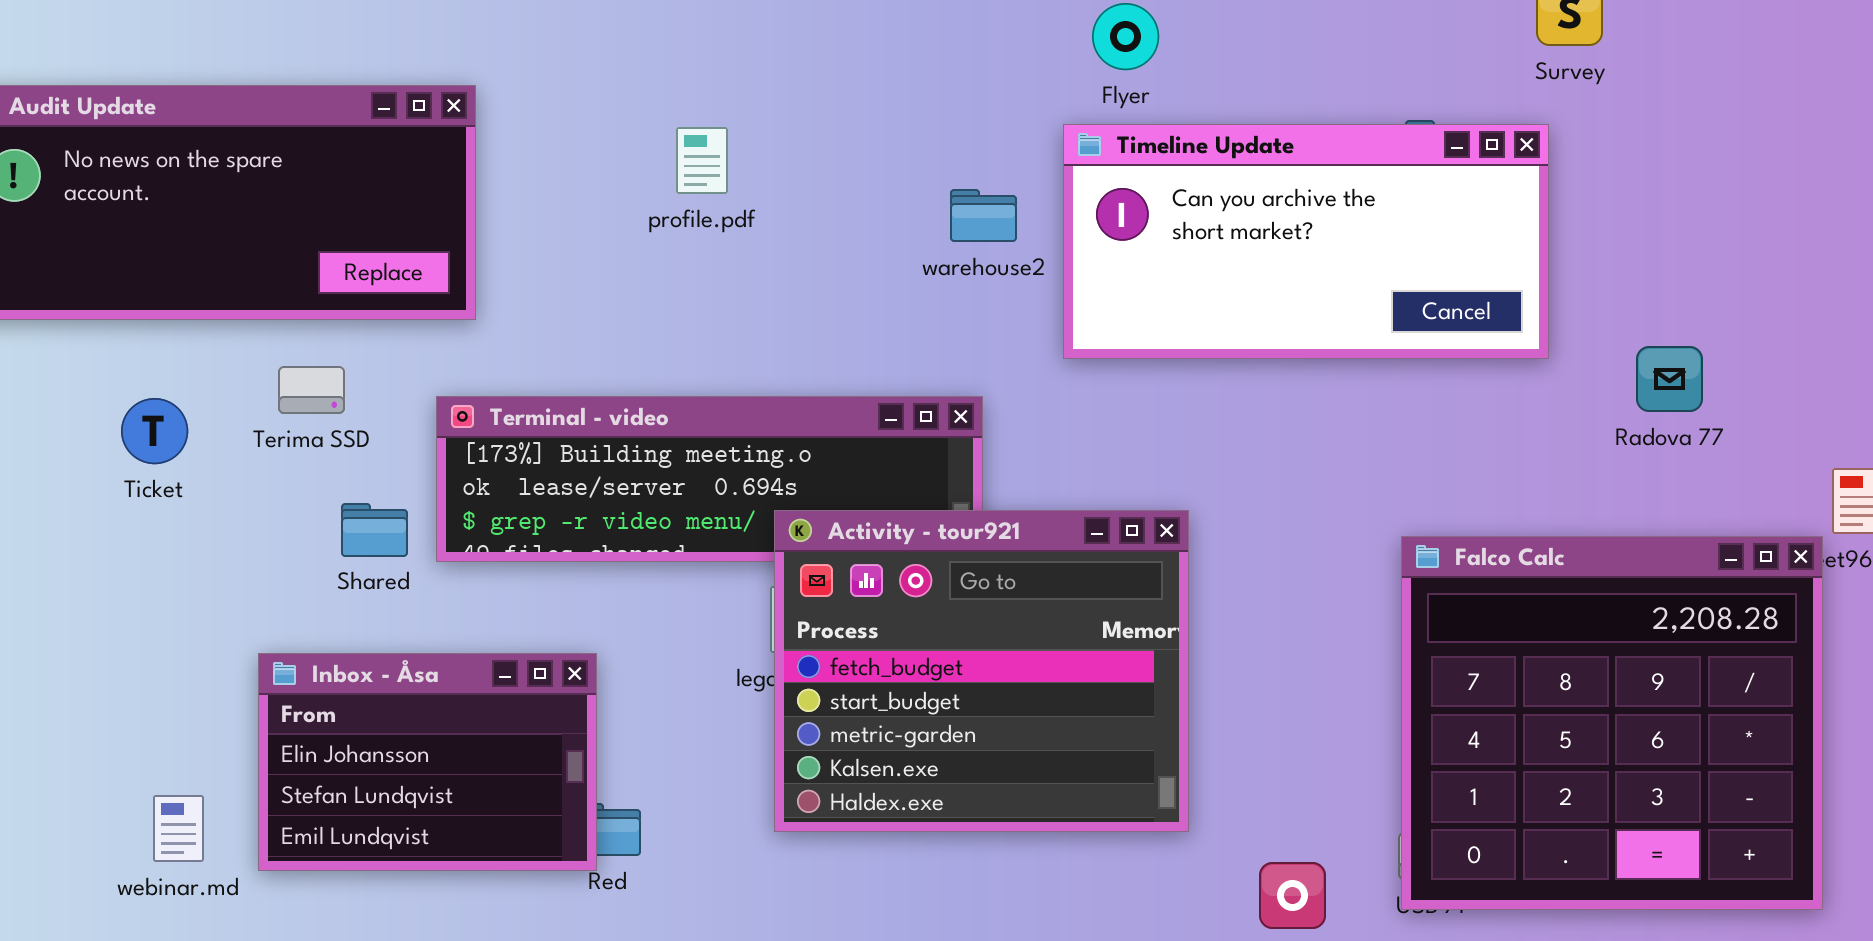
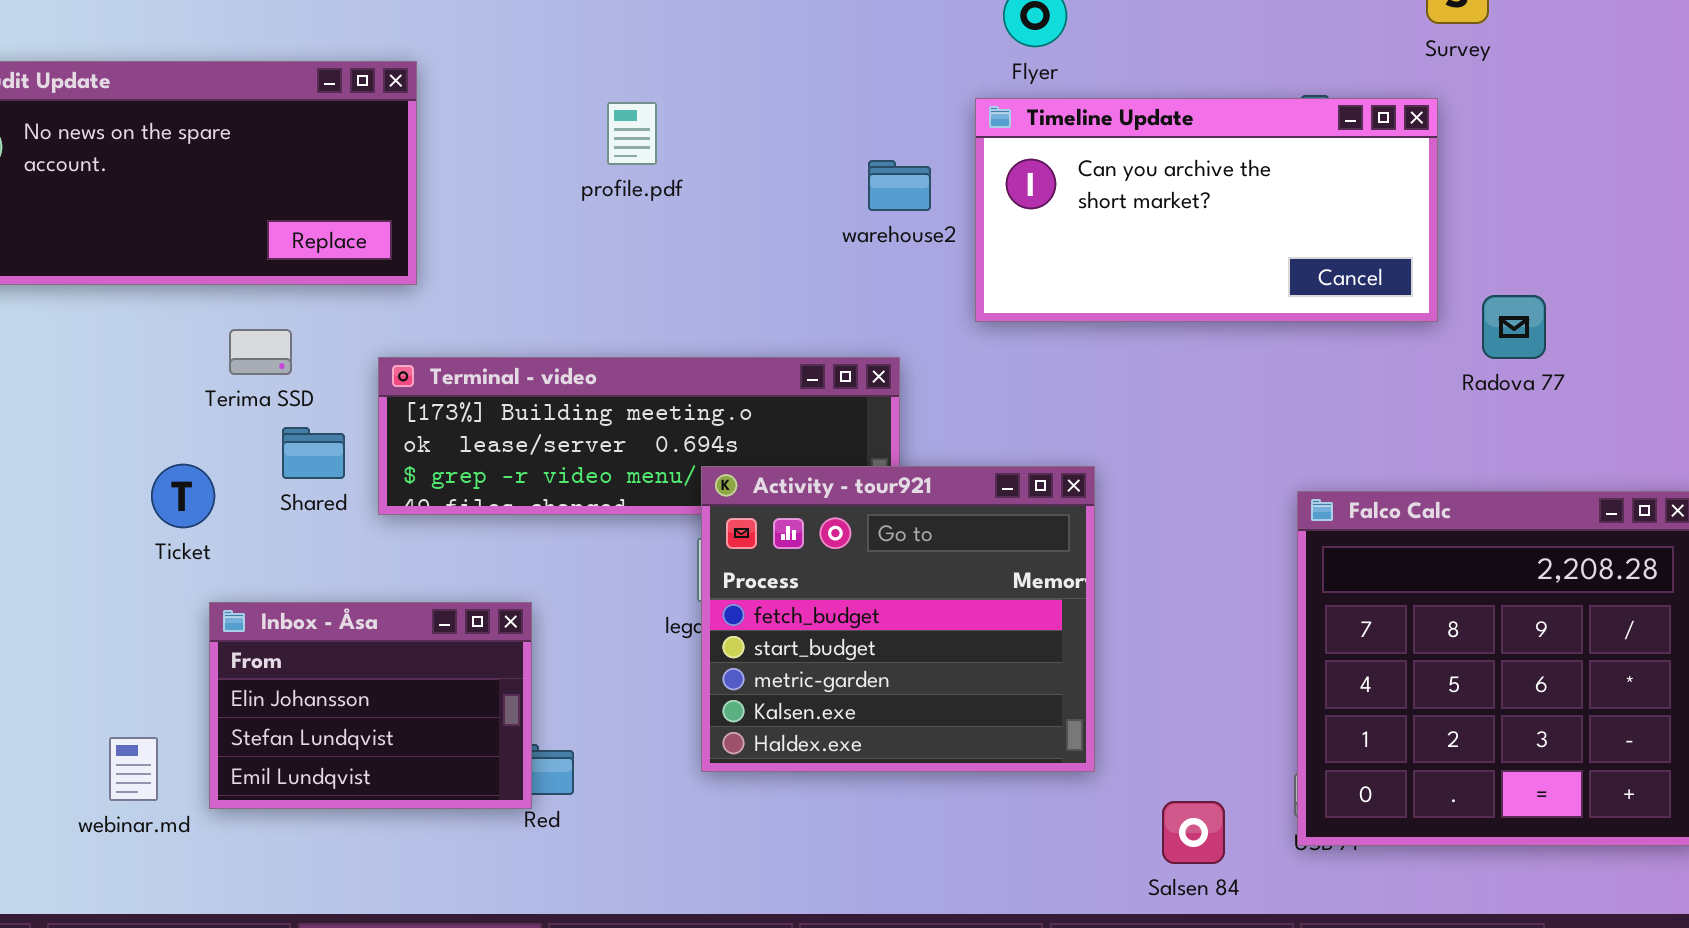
Radova 77: [1636,346,1703,412] -> [1482,295,1546,359], moved
Ticket: [121,398,188,464] -> [151,464,215,528], moved
Shared: [341,503,408,557] -> [282,427,345,479], moved

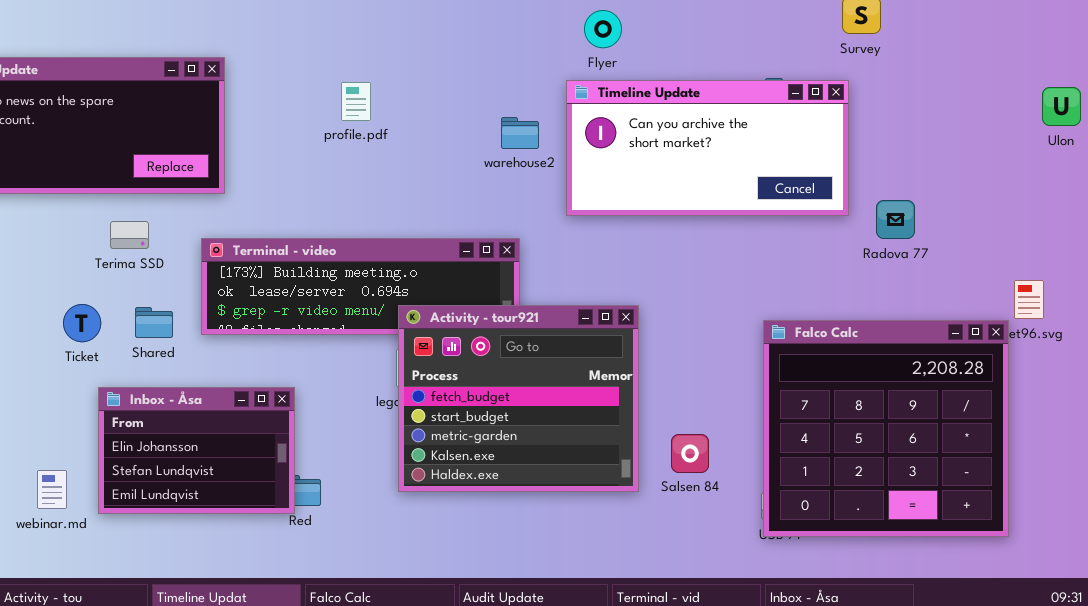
Shared: [282,427,345,479] -> [135,307,173,338], moved
Salsen 84: [1162,801,1225,864] -> [671,434,709,473], moved

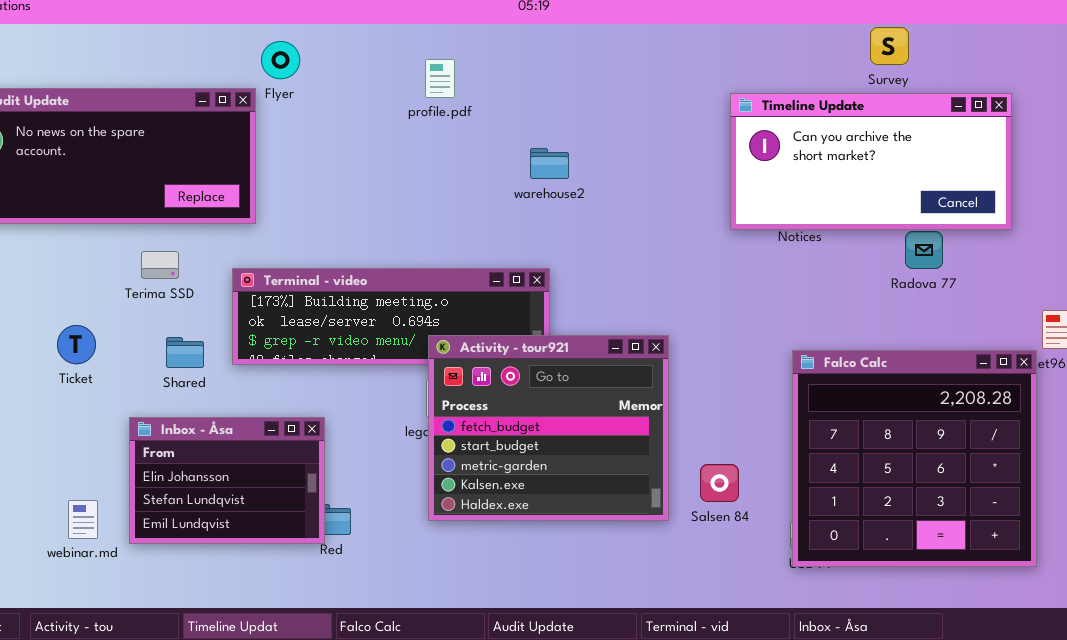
Flyer: [584,10,622,48] -> [261,41,300,79], moved
Timeline Update: [566,80,849,216] -> [730,93,1012,230], moved
profile.pdf: [341,82,371,121] -> [425,59,455,98], moved
Ticket: [63,304,101,342] -> [57,325,96,364], moved

